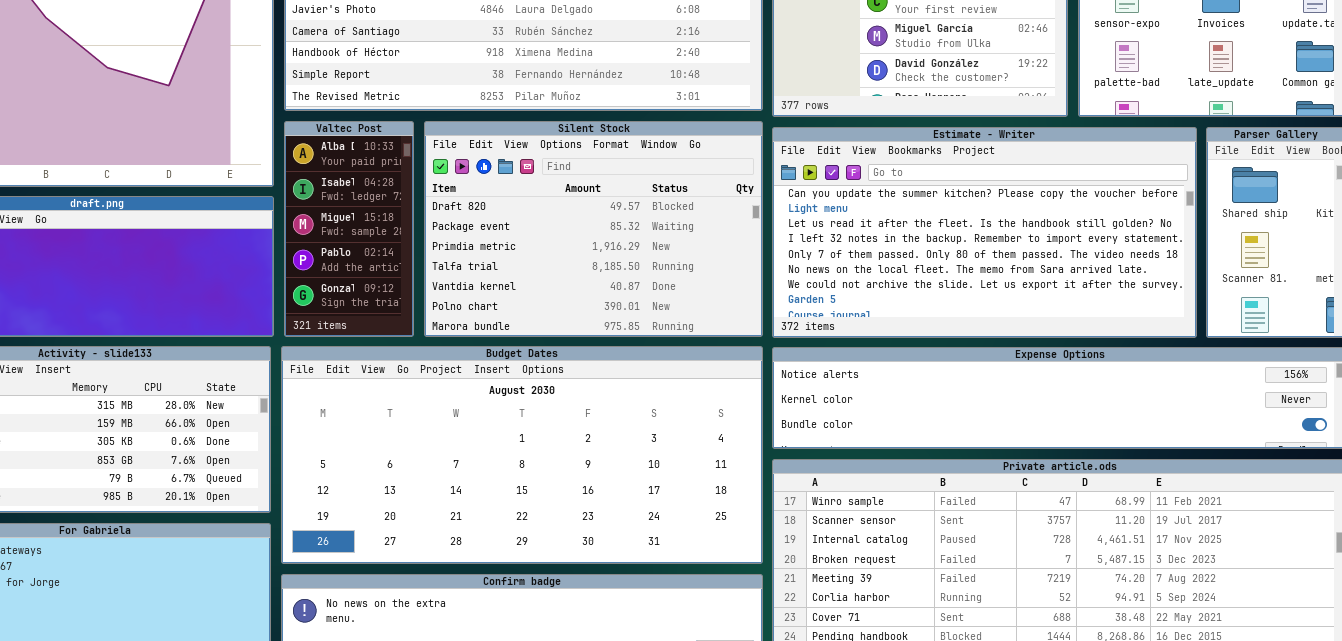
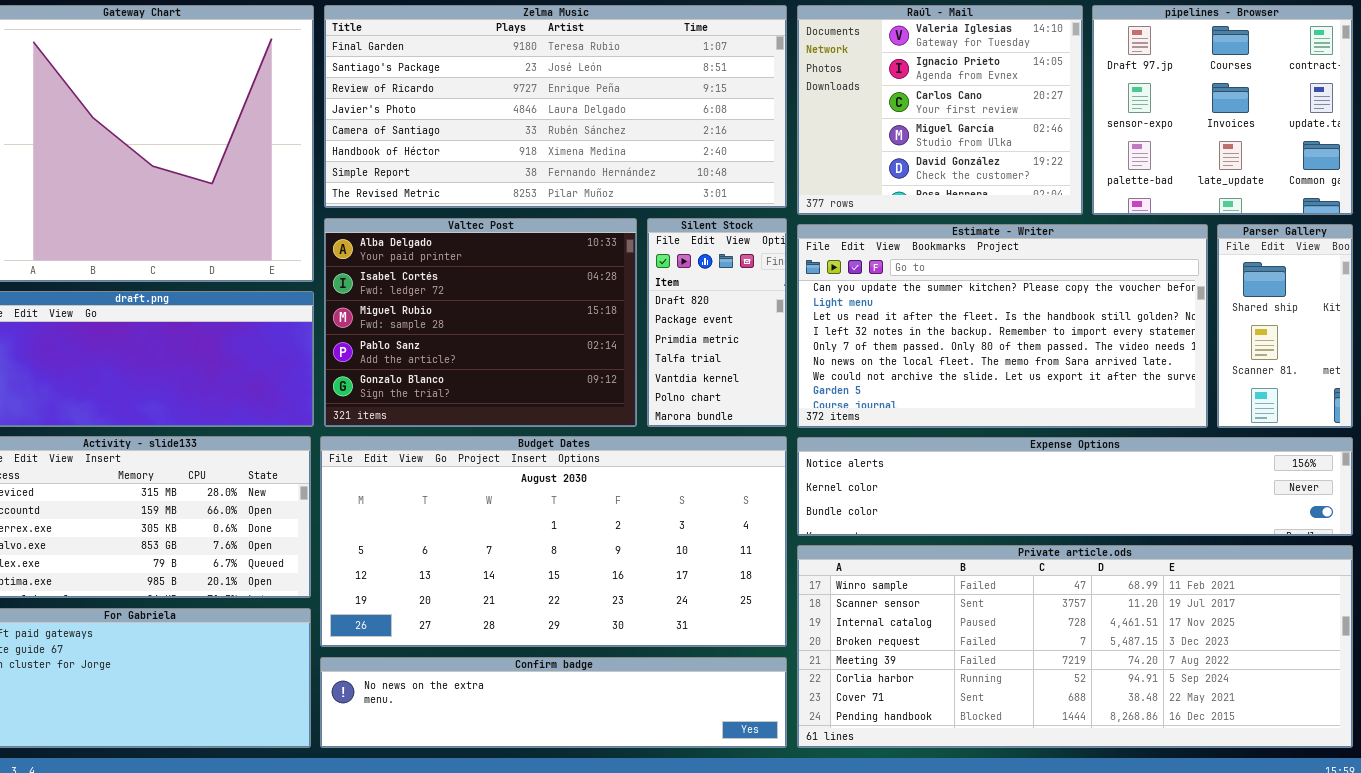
Valtec Post: [284,121,414,337] -> [324,218,637,427], resized
Silent Stock: [424,121,763,337] -> [647,218,787,427], resized

